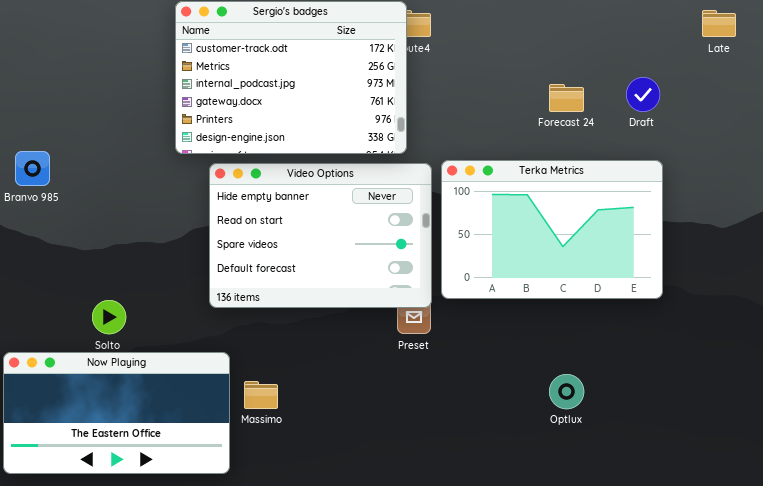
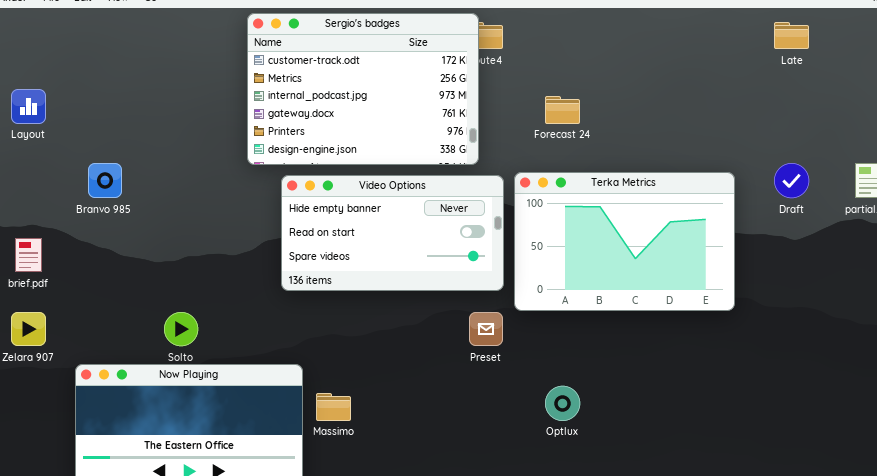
Draft: [626,77,660,112] -> [774,163,809,198], moved
Forecast 24: [549,84,584,112] -> [545,96,580,124], moved
Video Options: [209,163,432,308] -> [281,175,504,291], resized
Optlux: [549,374,584,409] -> [545,386,580,421], moved

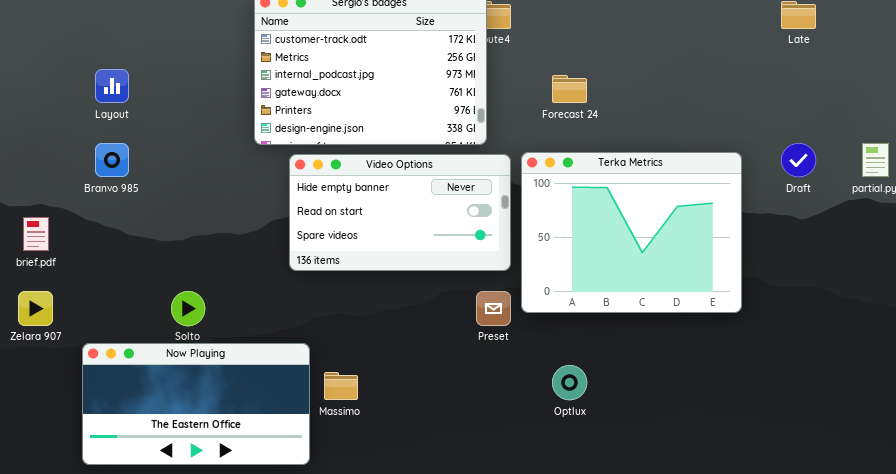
Layout: [11,89,46,124] -> [95,69,129,103], moved
Terka Metrics: [514,172,735,311] -> [521,152,742,313], resized

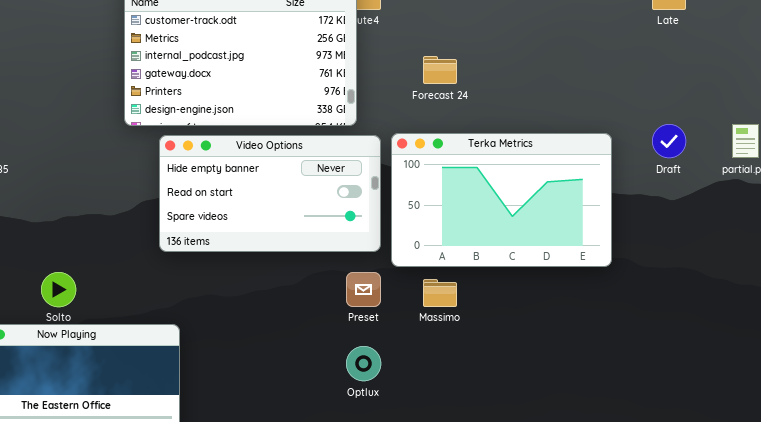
Terka Metrics: [521,152,742,313] -> [391,133,612,267], resized
Optlux: [552,365,587,400] -> [346,346,381,381], moved
Massimo: [324,372,358,400] -> [423,279,457,307], moved

